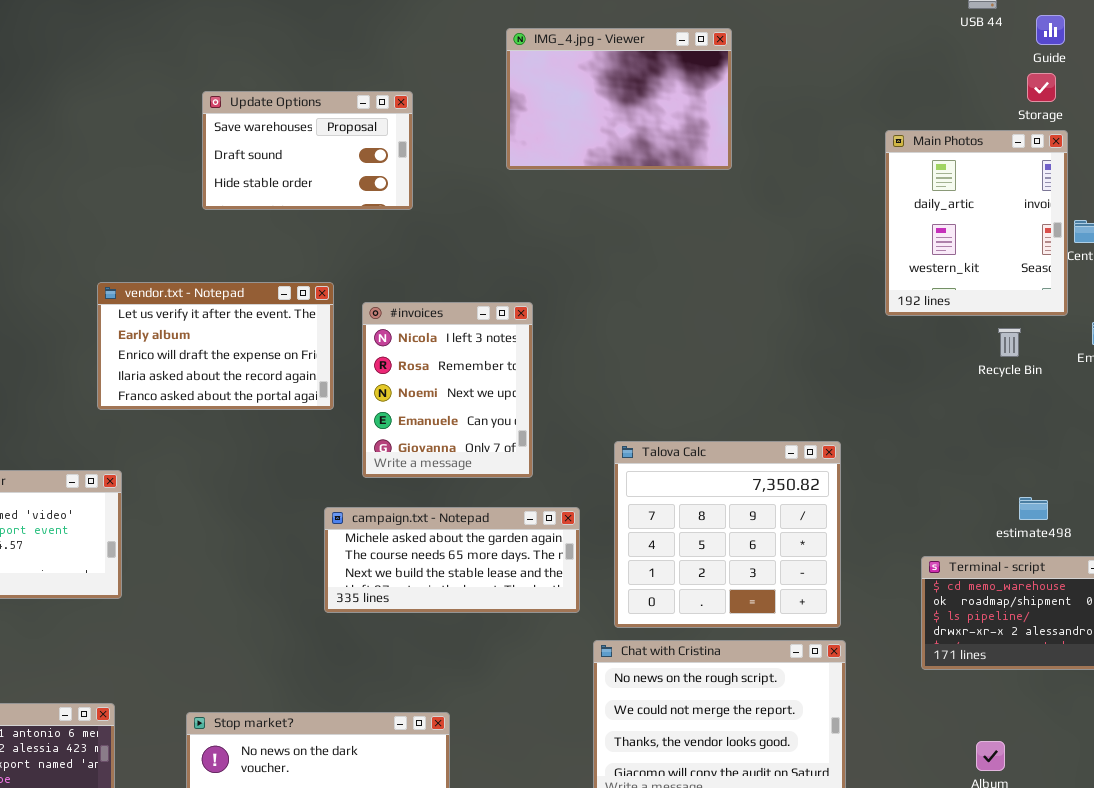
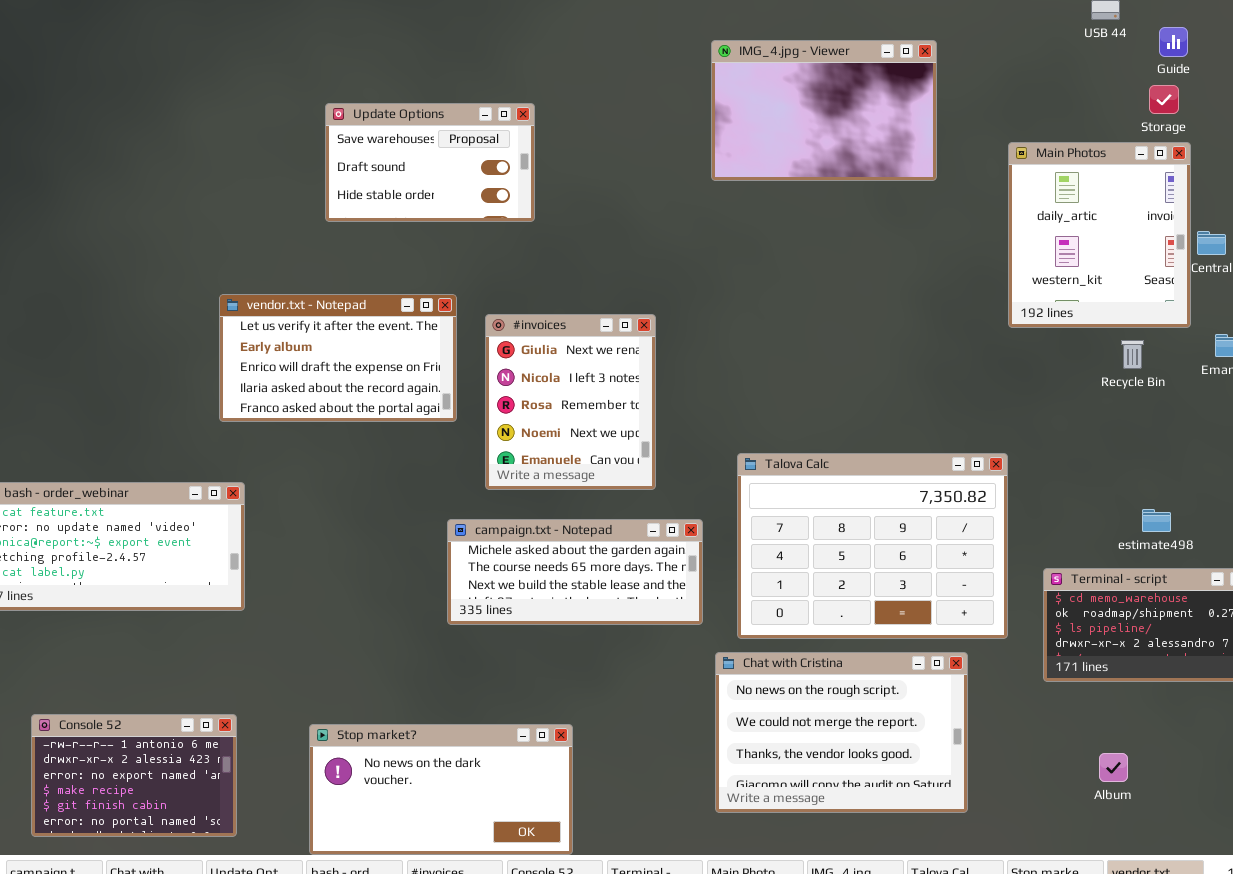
IMG_4.jpg - Viewer: [506,28,732,170] -> [711,40,937,181], moved
#invoices: [362,302,533,478] -> [485,314,656,490], scrolled up 1 row
Talova Calc: [614,441,841,628] -> [737,453,1008,639], resized

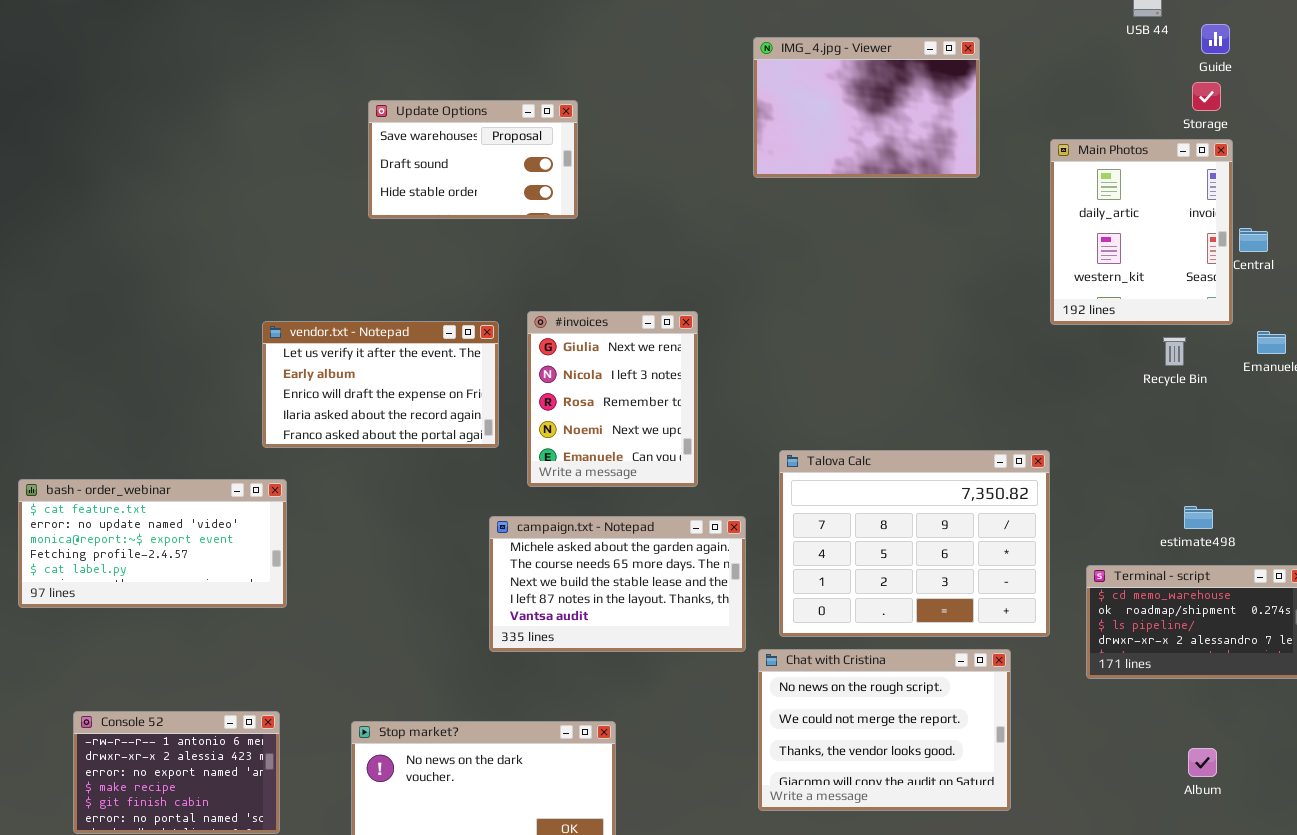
vendor.txt - Notepad: [219,294,457,422] -> [262,321,499,448], moved
campaign.txt - Notepad: [447,519,703,625] -> [489,516,746,652], resized
Album: [1099,753,1128,782] -> [1188,748,1217,777], moved

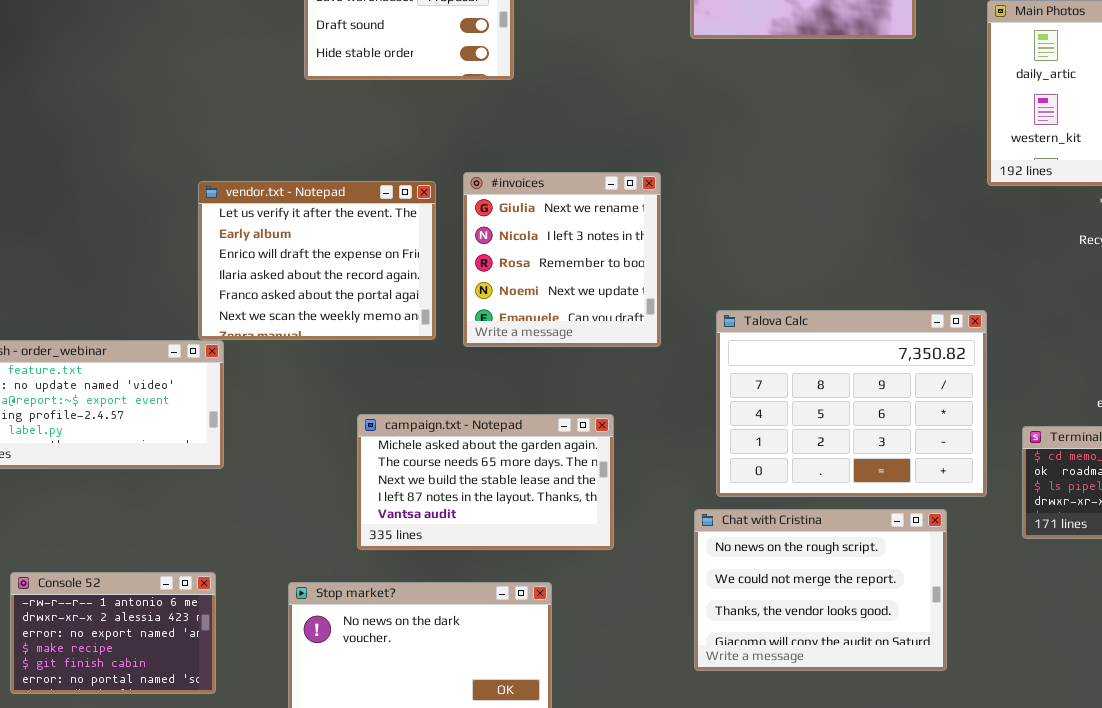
#invoices: [527,311,698,487] -> [463,172,661,347], resized
vendor.txt - Notepad: [262,321,499,448] -> [198,181,436,340], resized
campaign.txt - Notepad: [489,516,746,652] -> [357,414,614,550], moved

